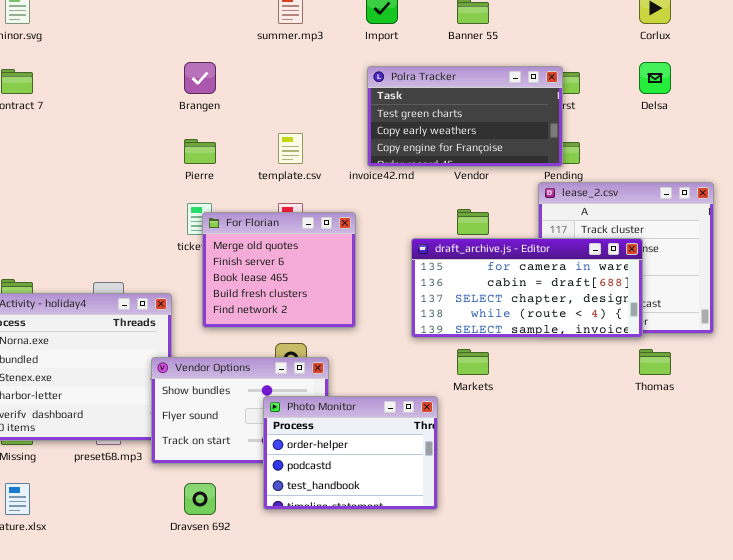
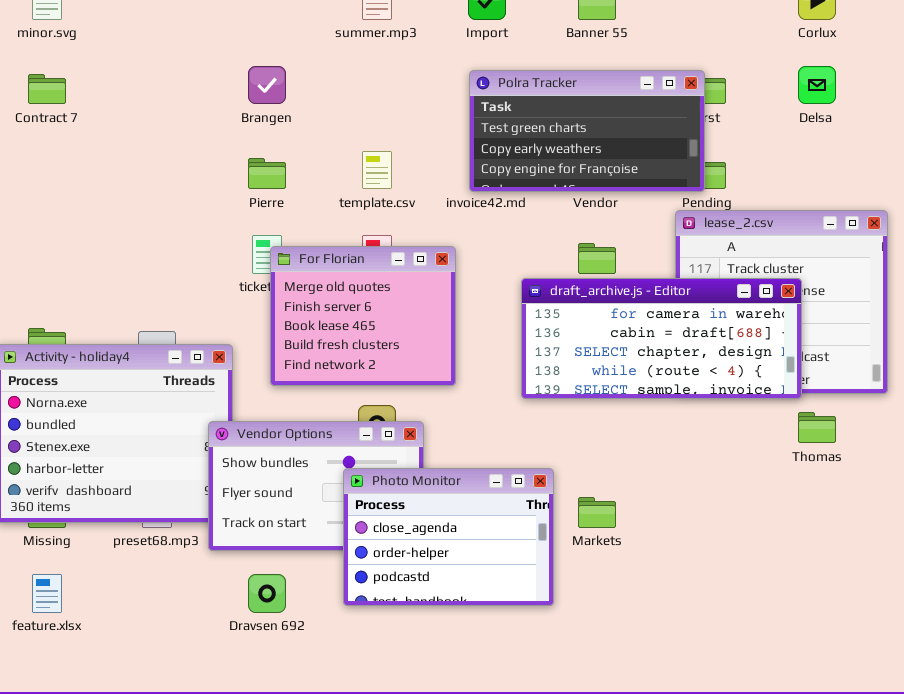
Markets: [457,349,489,375] -> [578,497,616,528], moved
Photo Monitor: [263,396,438,510] -> [343,468,554,606], scrolled up 1 row

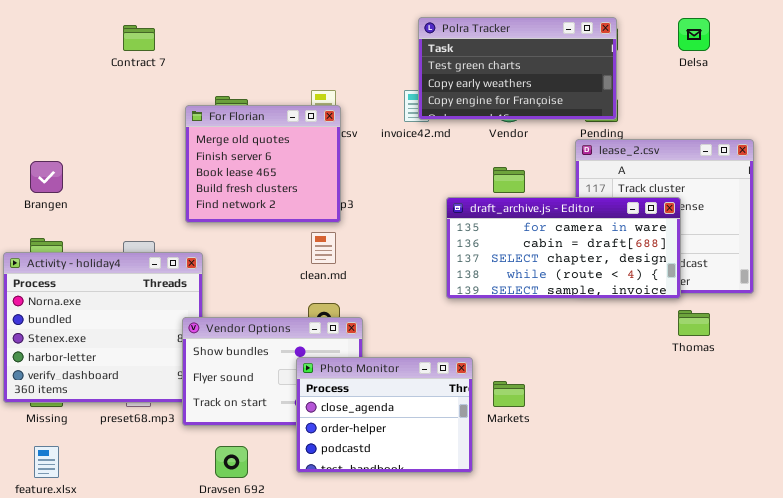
Brangen: [248,66,286,104] -> [30,161,63,193], moved
Polra Tracker: [469,70,705,192] -> [418,17,617,120], moved
Contract 7: [28,74,66,104] -> [123,25,155,51], moved
For Florian: [270,246,456,386] -> [185,105,341,223], moved

